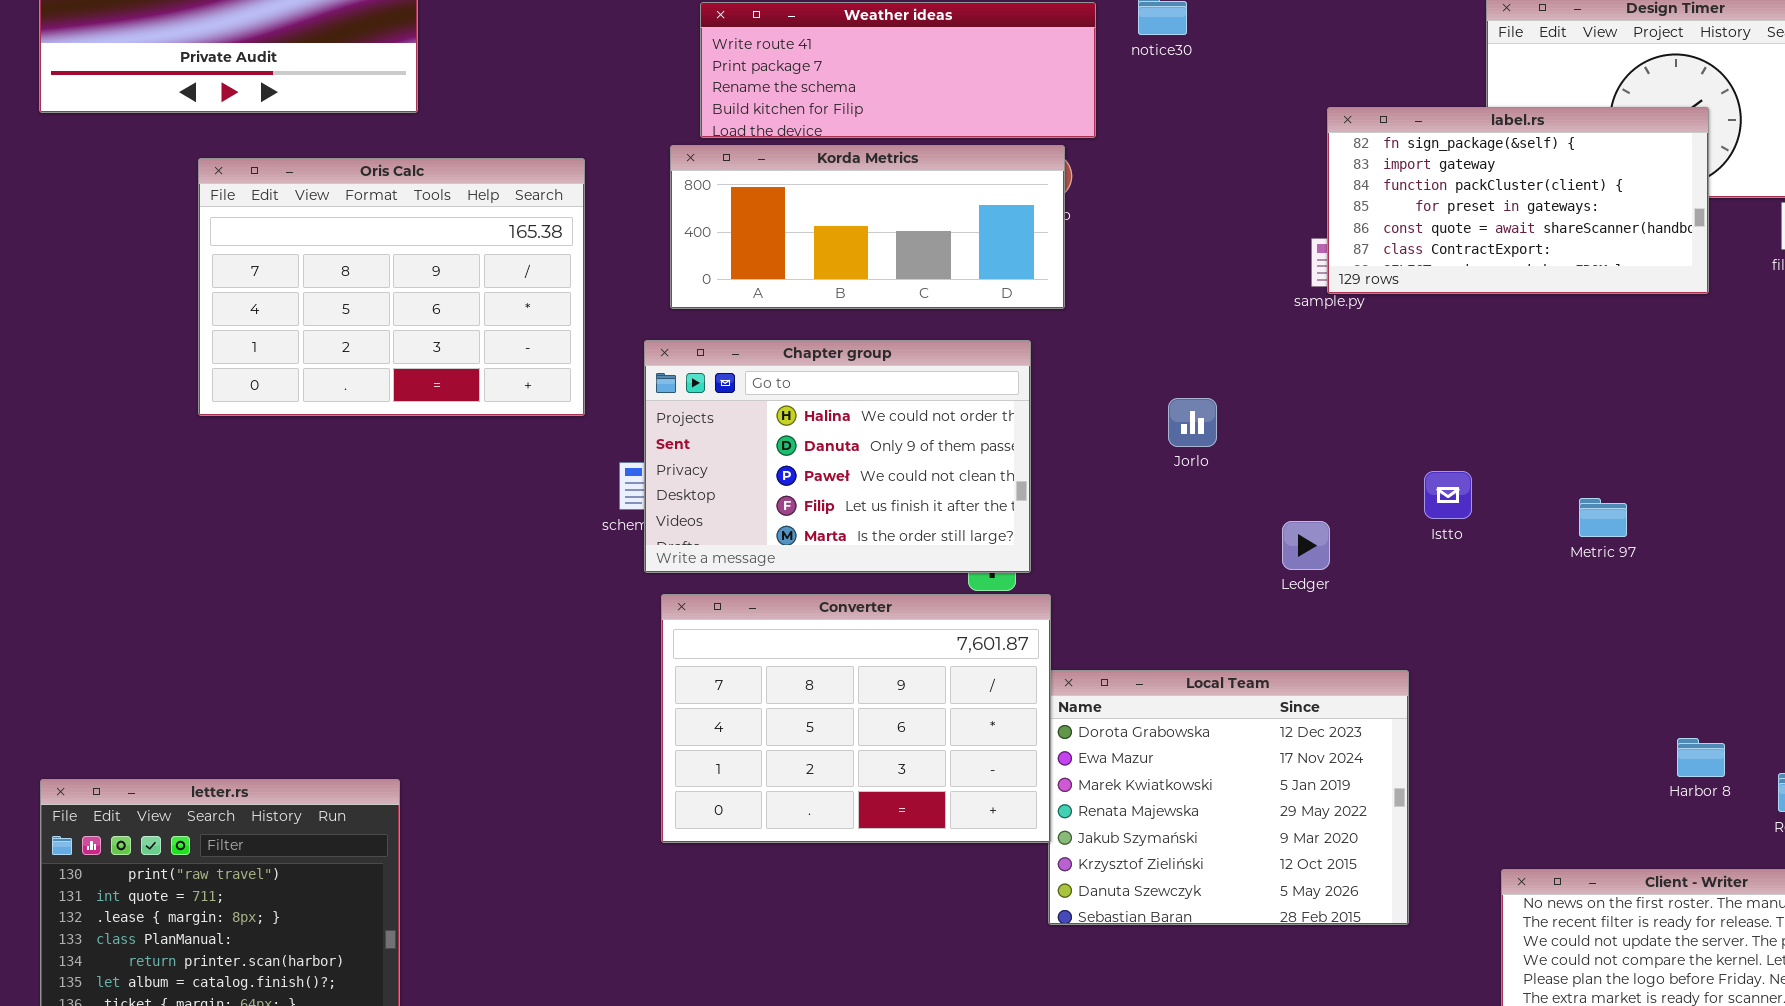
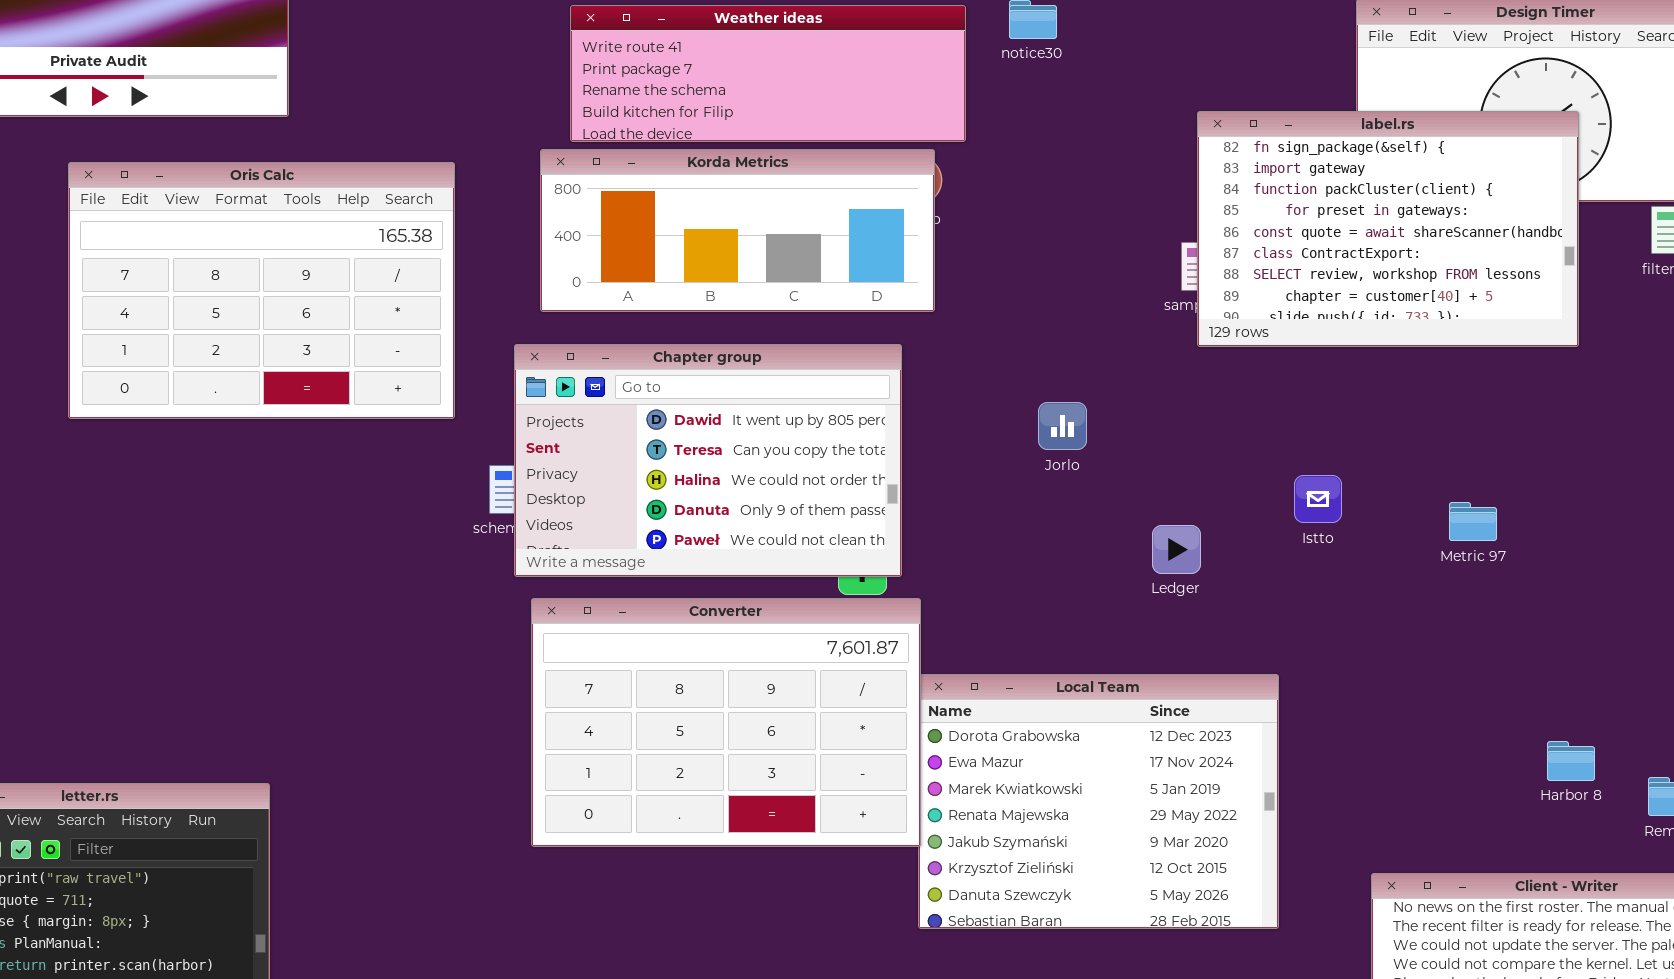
label.rs: [1327,107,1709,294] -> [1197,111,1579,347], resized
Chapter group: [644,340,1031,573] -> [514,344,902,577], scrolled up 2 rows

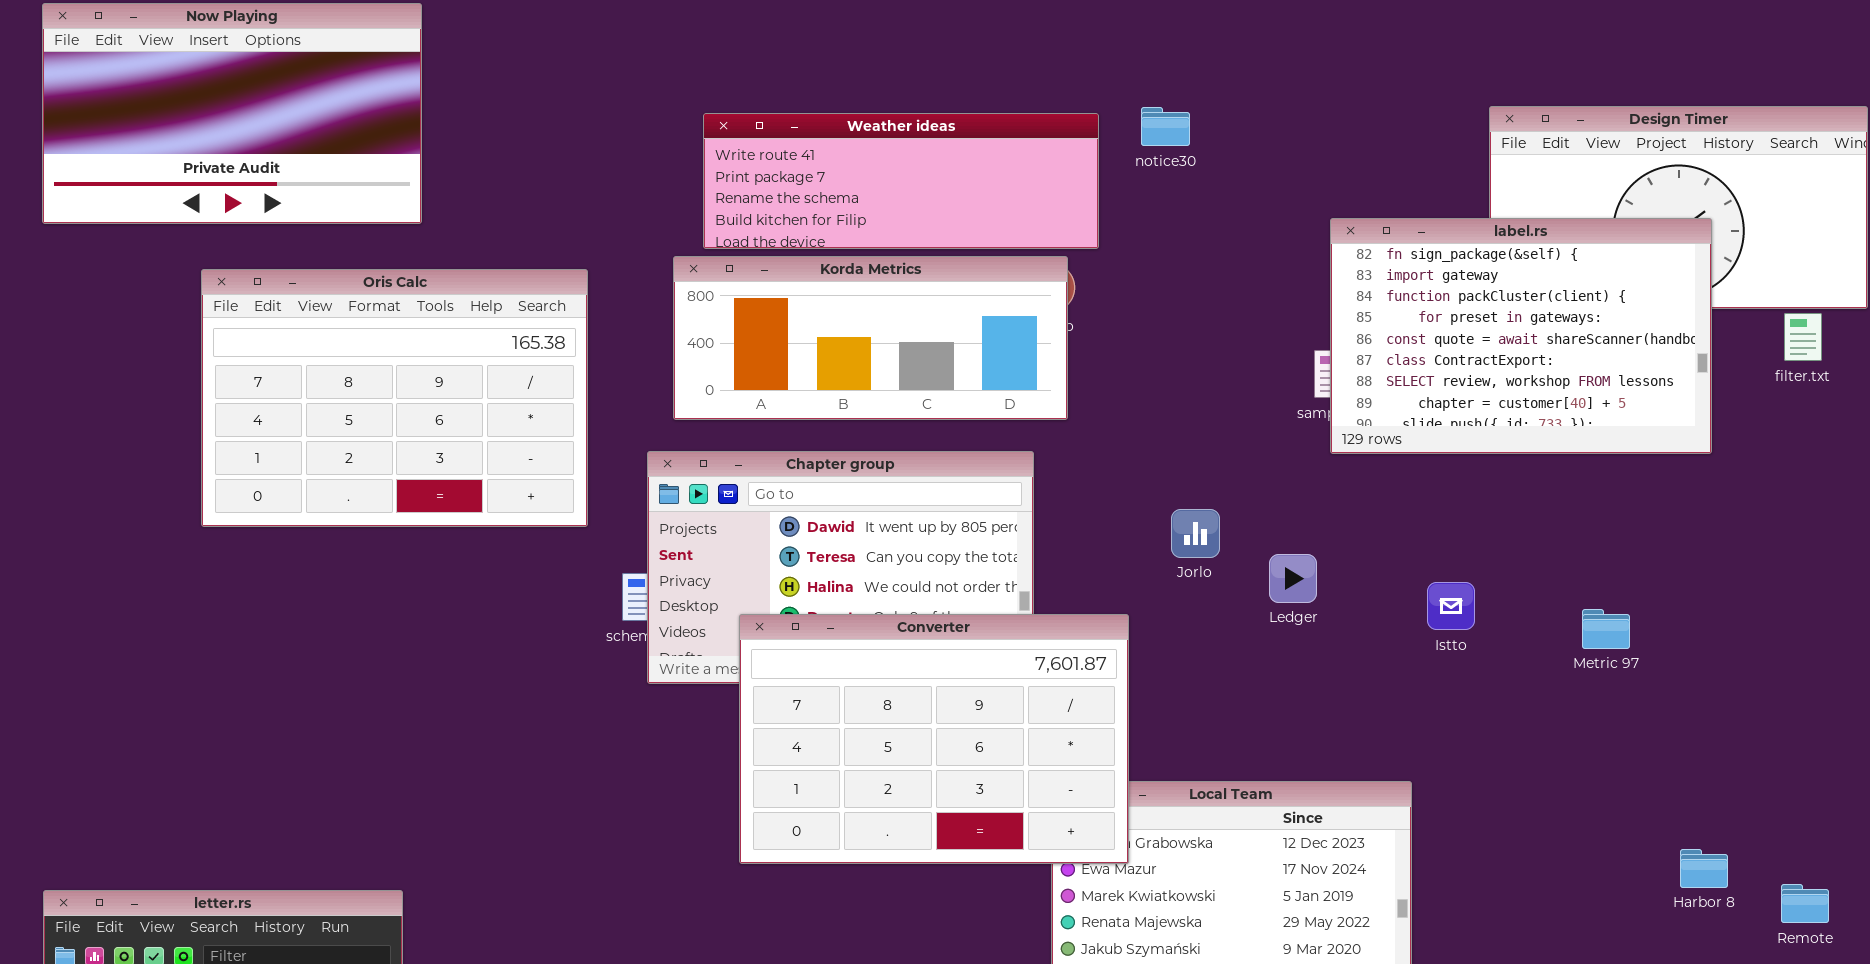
Ledger: [1152,525,1201,574] -> [1269,554,1317,603], moved
Converter: [531,598,921,847] -> [739,614,1129,864], moved

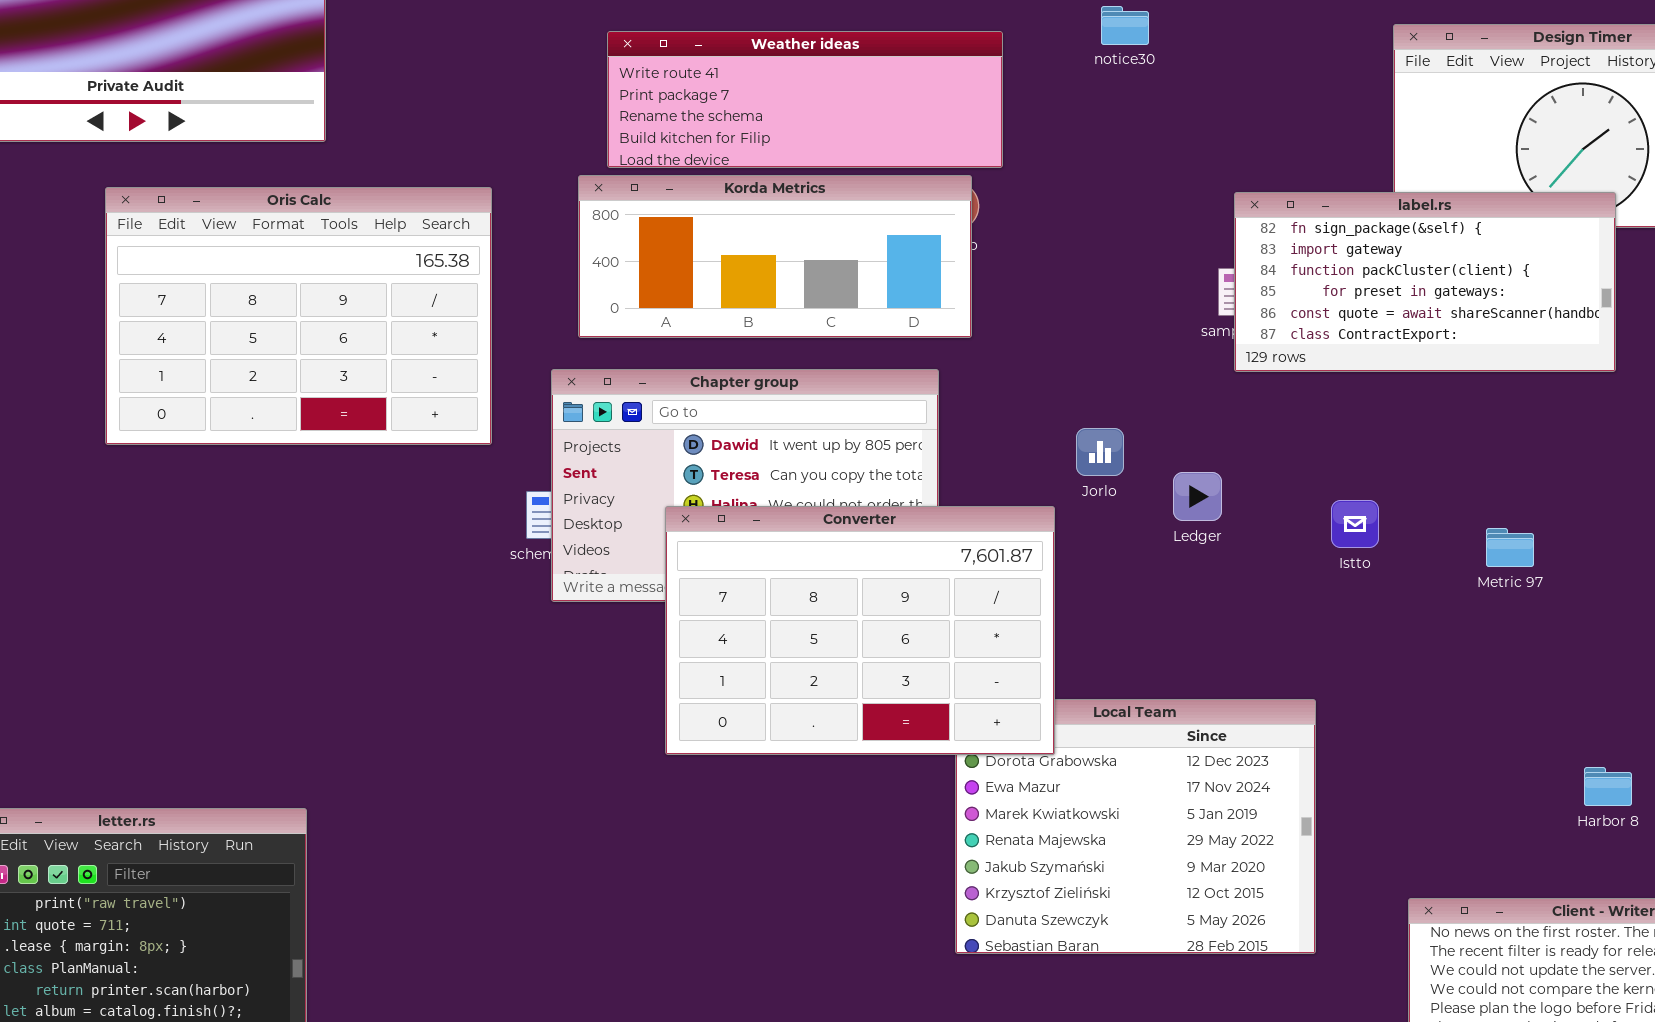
notice30: [1141,107,1190,146] -> [1101,6,1149,45], moved
label.rs: [1330,218,1712,454] -> [1234,192,1616,372], resized
Converter: [739,614,1129,864] -> [665,506,1055,755], moved

